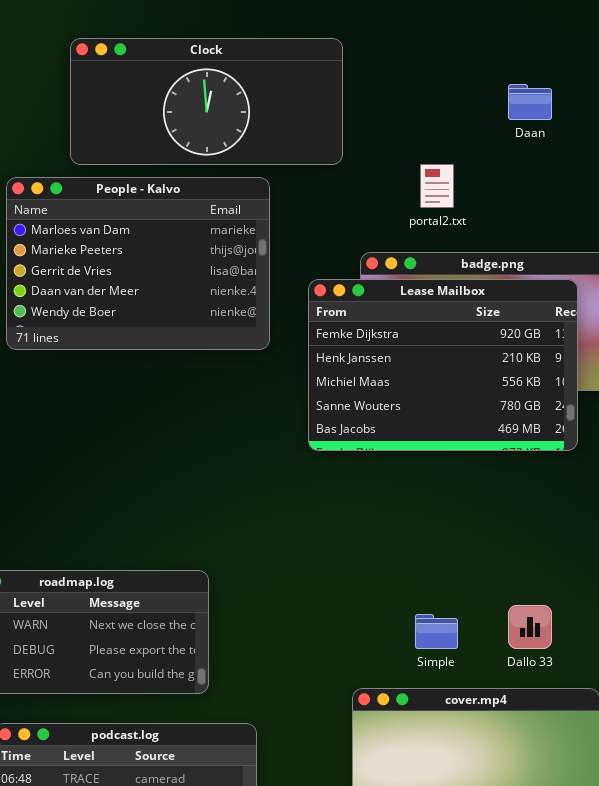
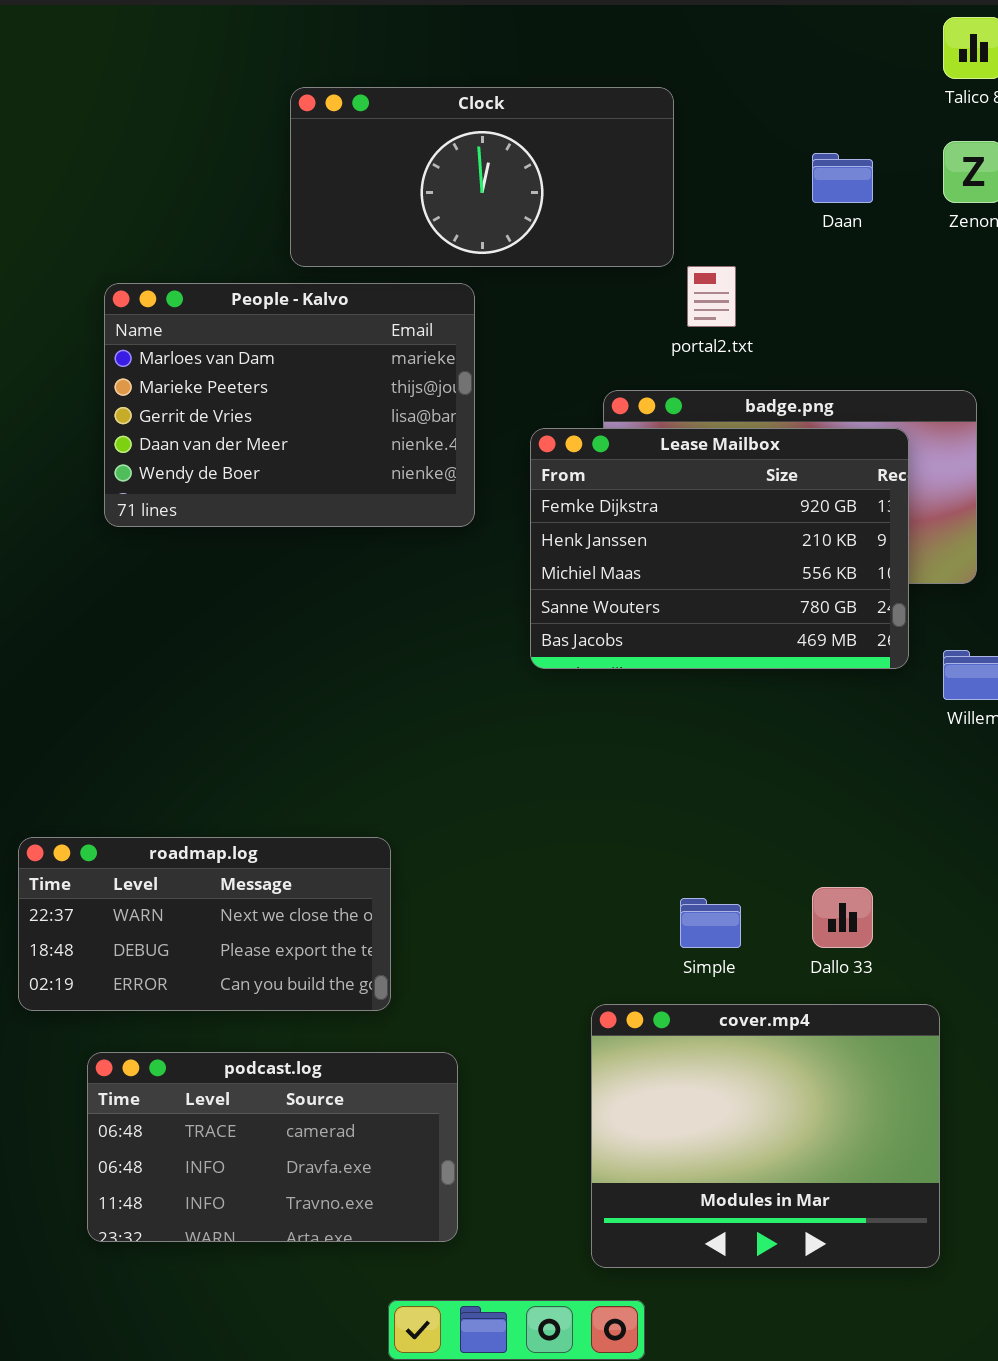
Clock: [70,38,343,165] -> [290,87,674,267], moved

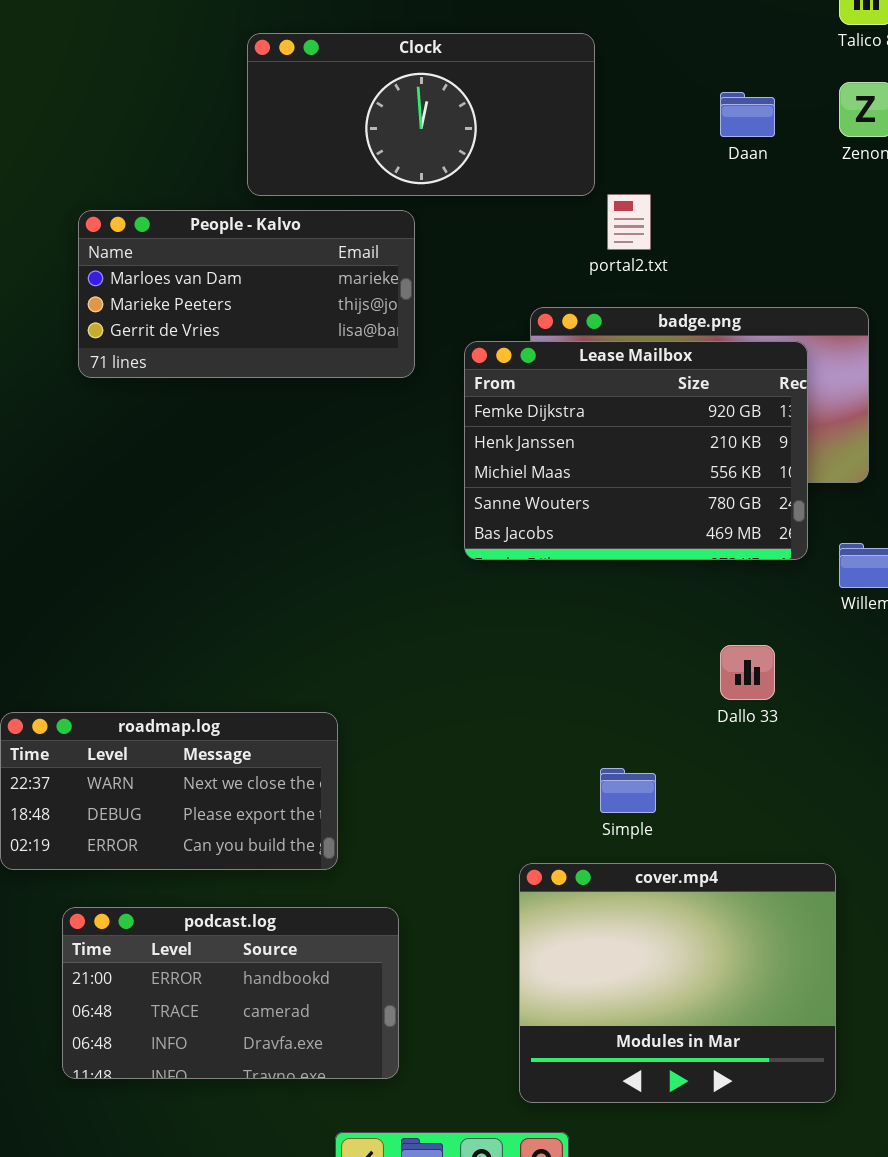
People - Kalvo: [104,283,475,527] -> [78,210,415,378], resized
Dallo 33: [812,887,873,948] -> [720,645,775,700], moved
podcast.log: [87,1052,458,1242] -> [62,907,399,1079], scrolled up 1 row

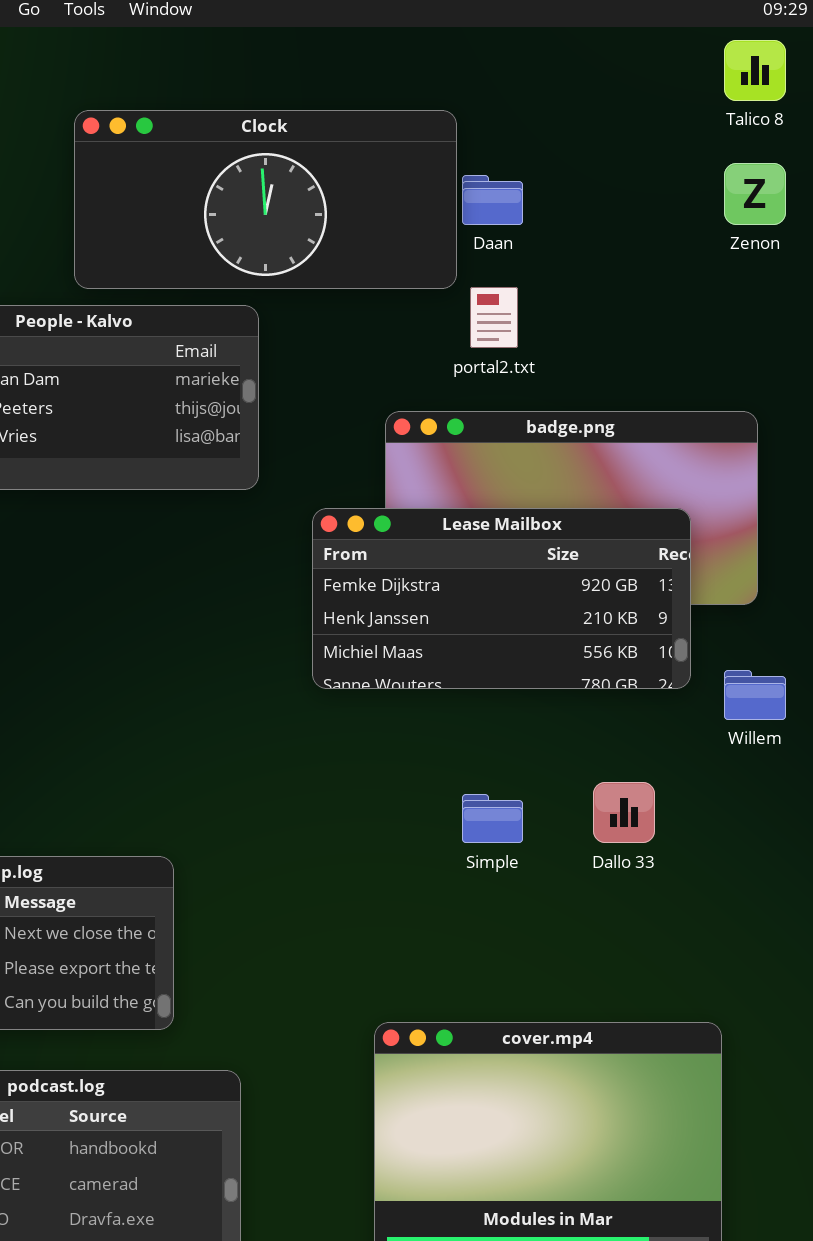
Daan: [720,92,775,137] -> [462,175,523,225], moved
Lease Mailbox: [464,341,808,560] -> [312,508,691,689], resized
Simple: [600,768,656,813] -> [462,794,523,843], moved

